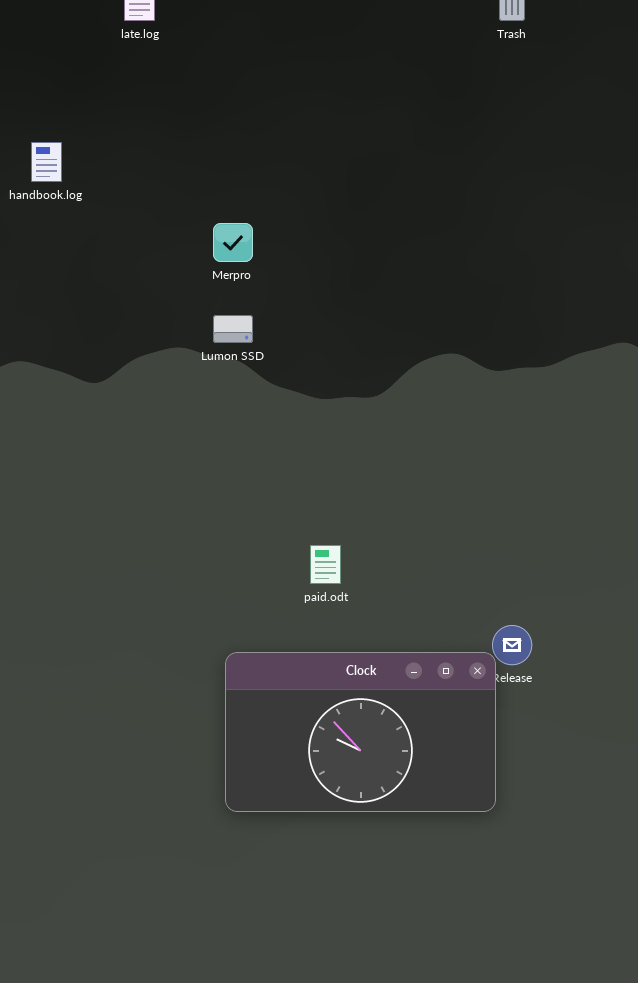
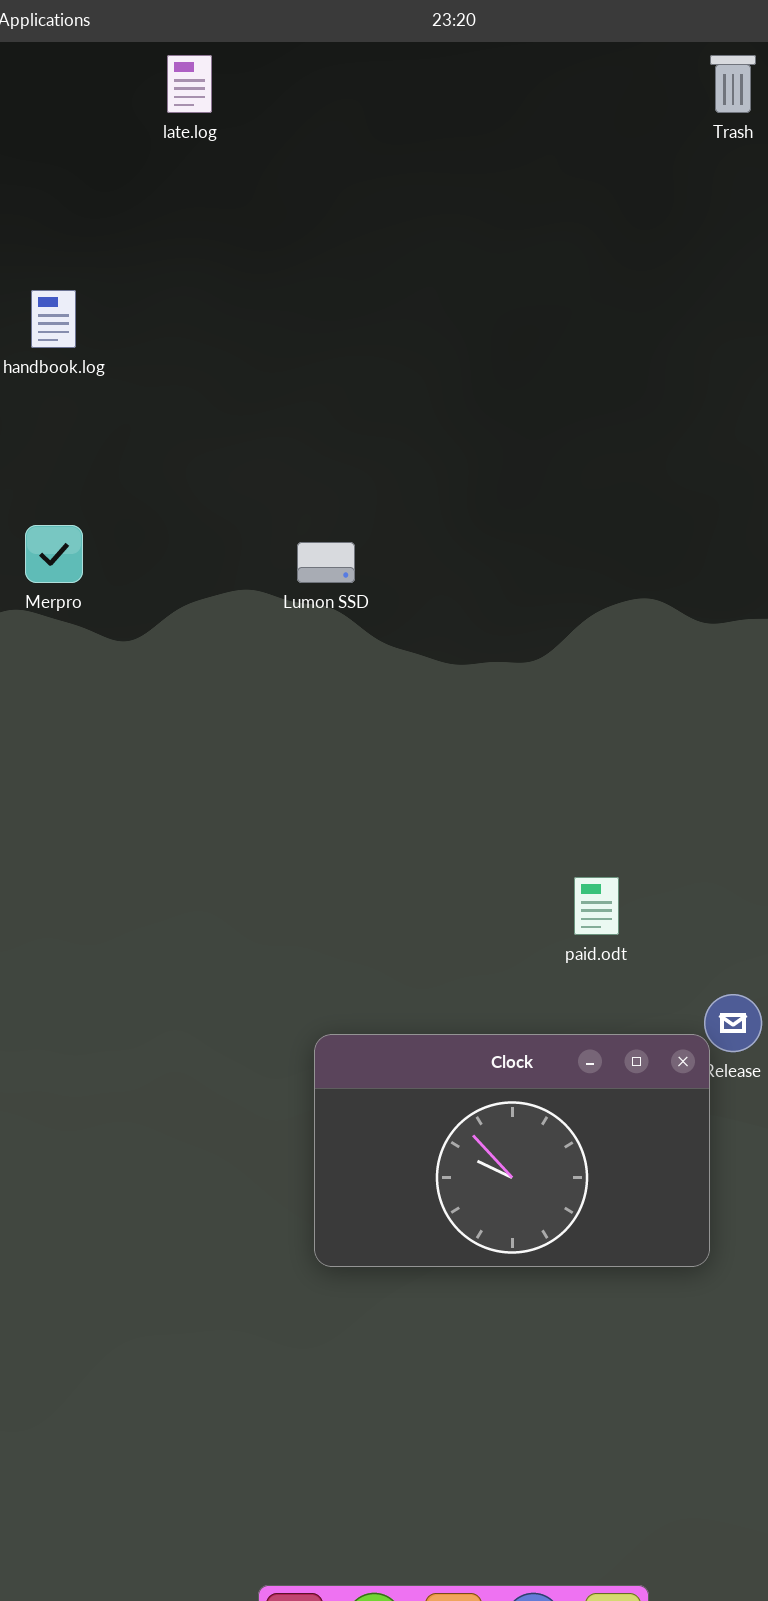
Merpro: [213,223,253,262] -> [25,525,83,583], moved
paid.odt: [310,545,341,584] -> [574,877,619,935], moved

